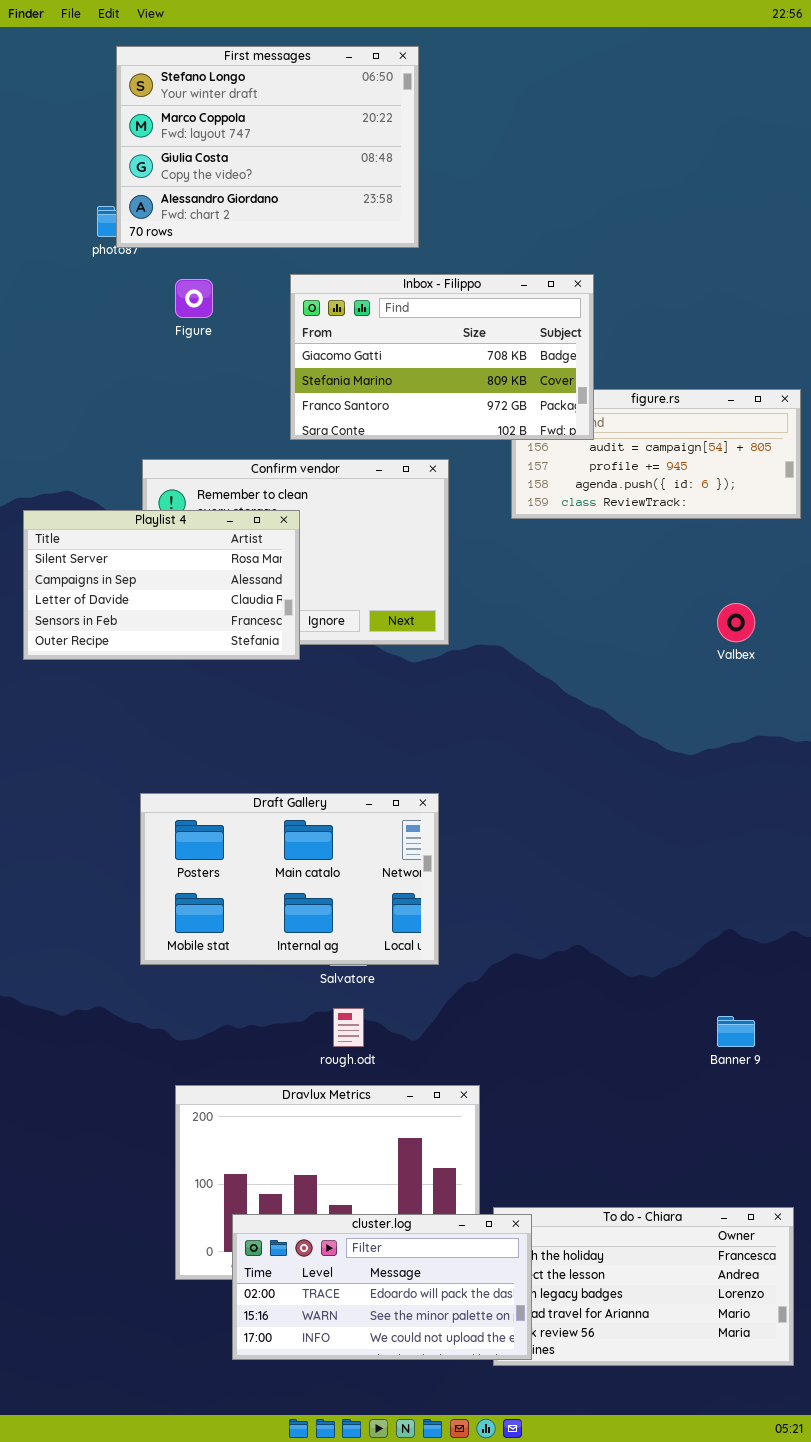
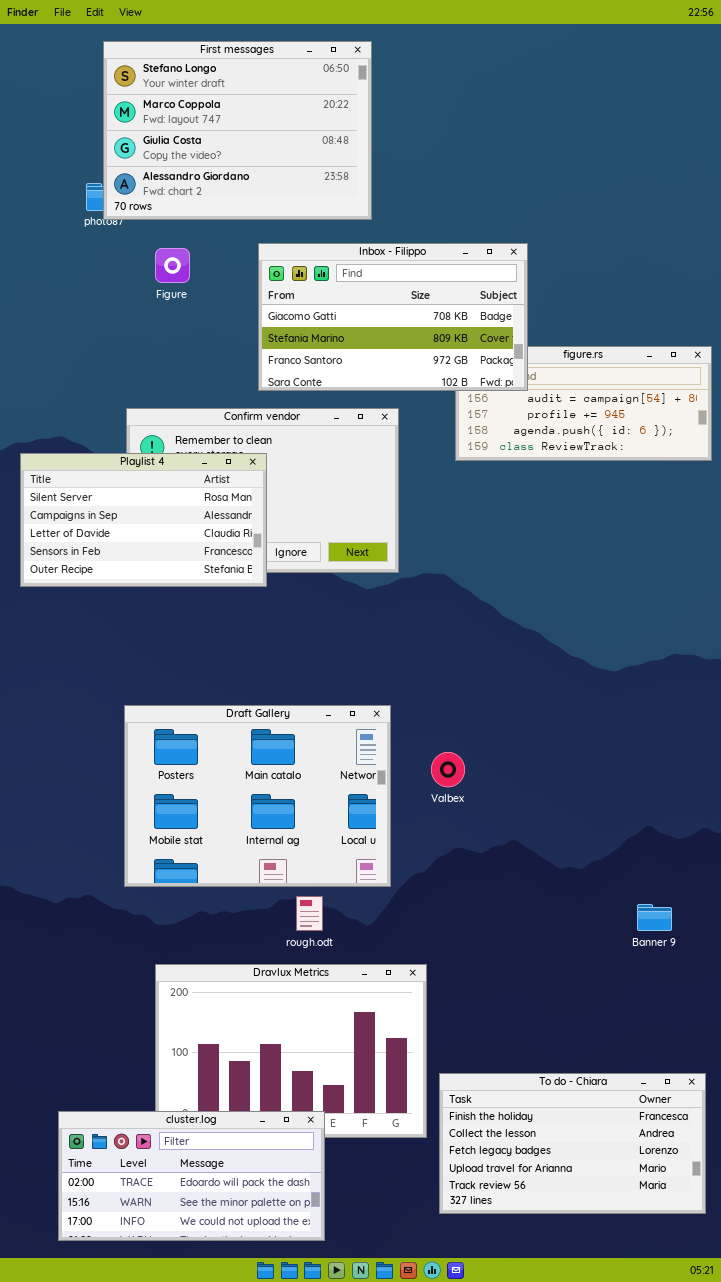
Valbex: [717,603,755,642] -> [431,752,465,787], moved
Draft Gallery: [140,793,439,965] -> [124,705,391,887], resized
cluster.log: [232,1214,532,1360] -> [58,1111,325,1241], moved

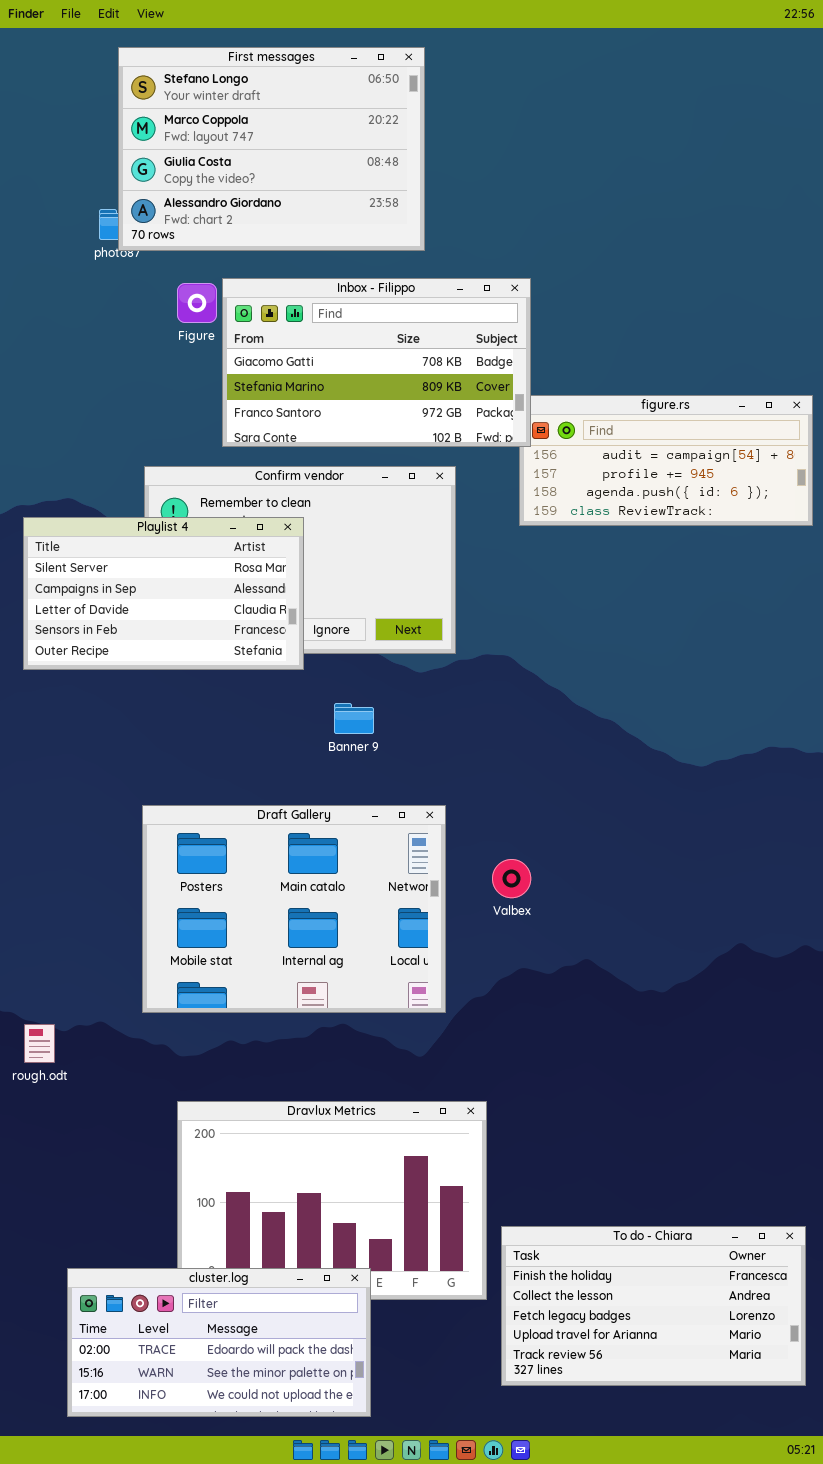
Inbox - Filippo: [258,243,528,391] -> [222,278,531,447], moved
rough.odt: [296,896,323,931] -> [24,1024,55,1063], moved
Banner 9: [637,904,672,931] -> [334,703,374,734], moved

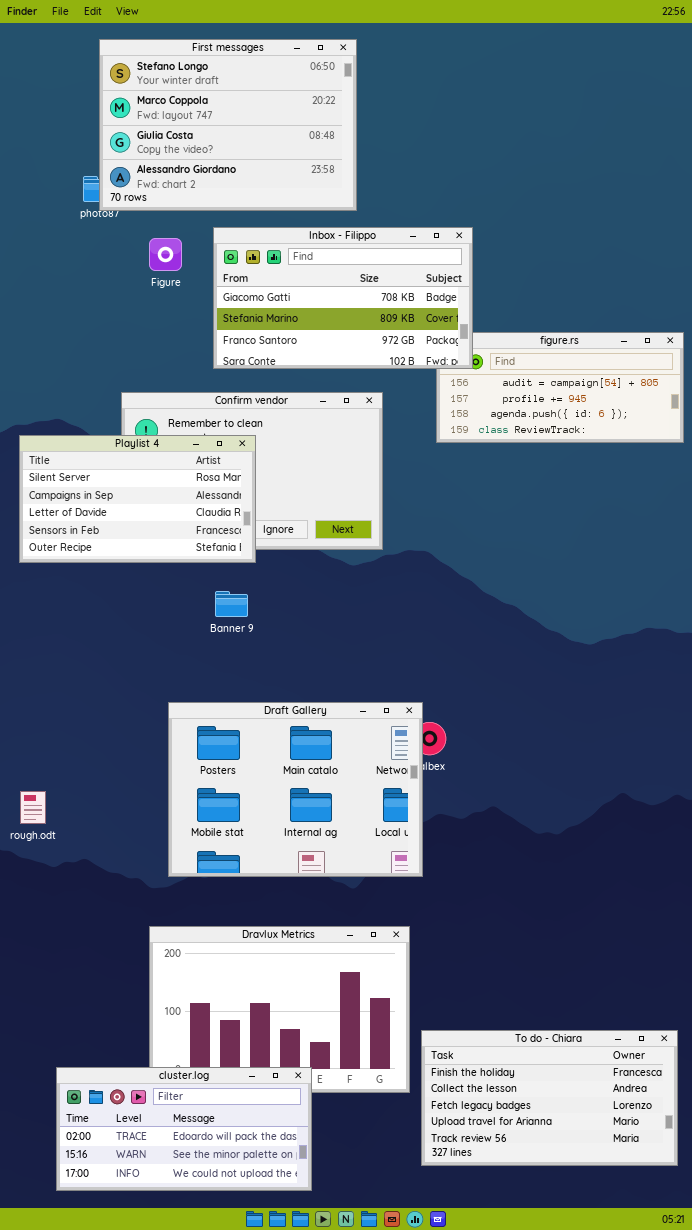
Inbox - Filippo: [222,278,531,447] -> [213,227,473,369], moved
Banner 9: [334,703,374,734] -> [215,591,248,617], moved
Draft Gallery: [142,805,446,1013] -> [168,702,423,877], moved
rough.odt: [24,1024,55,1063] -> [20,791,46,824], moved

